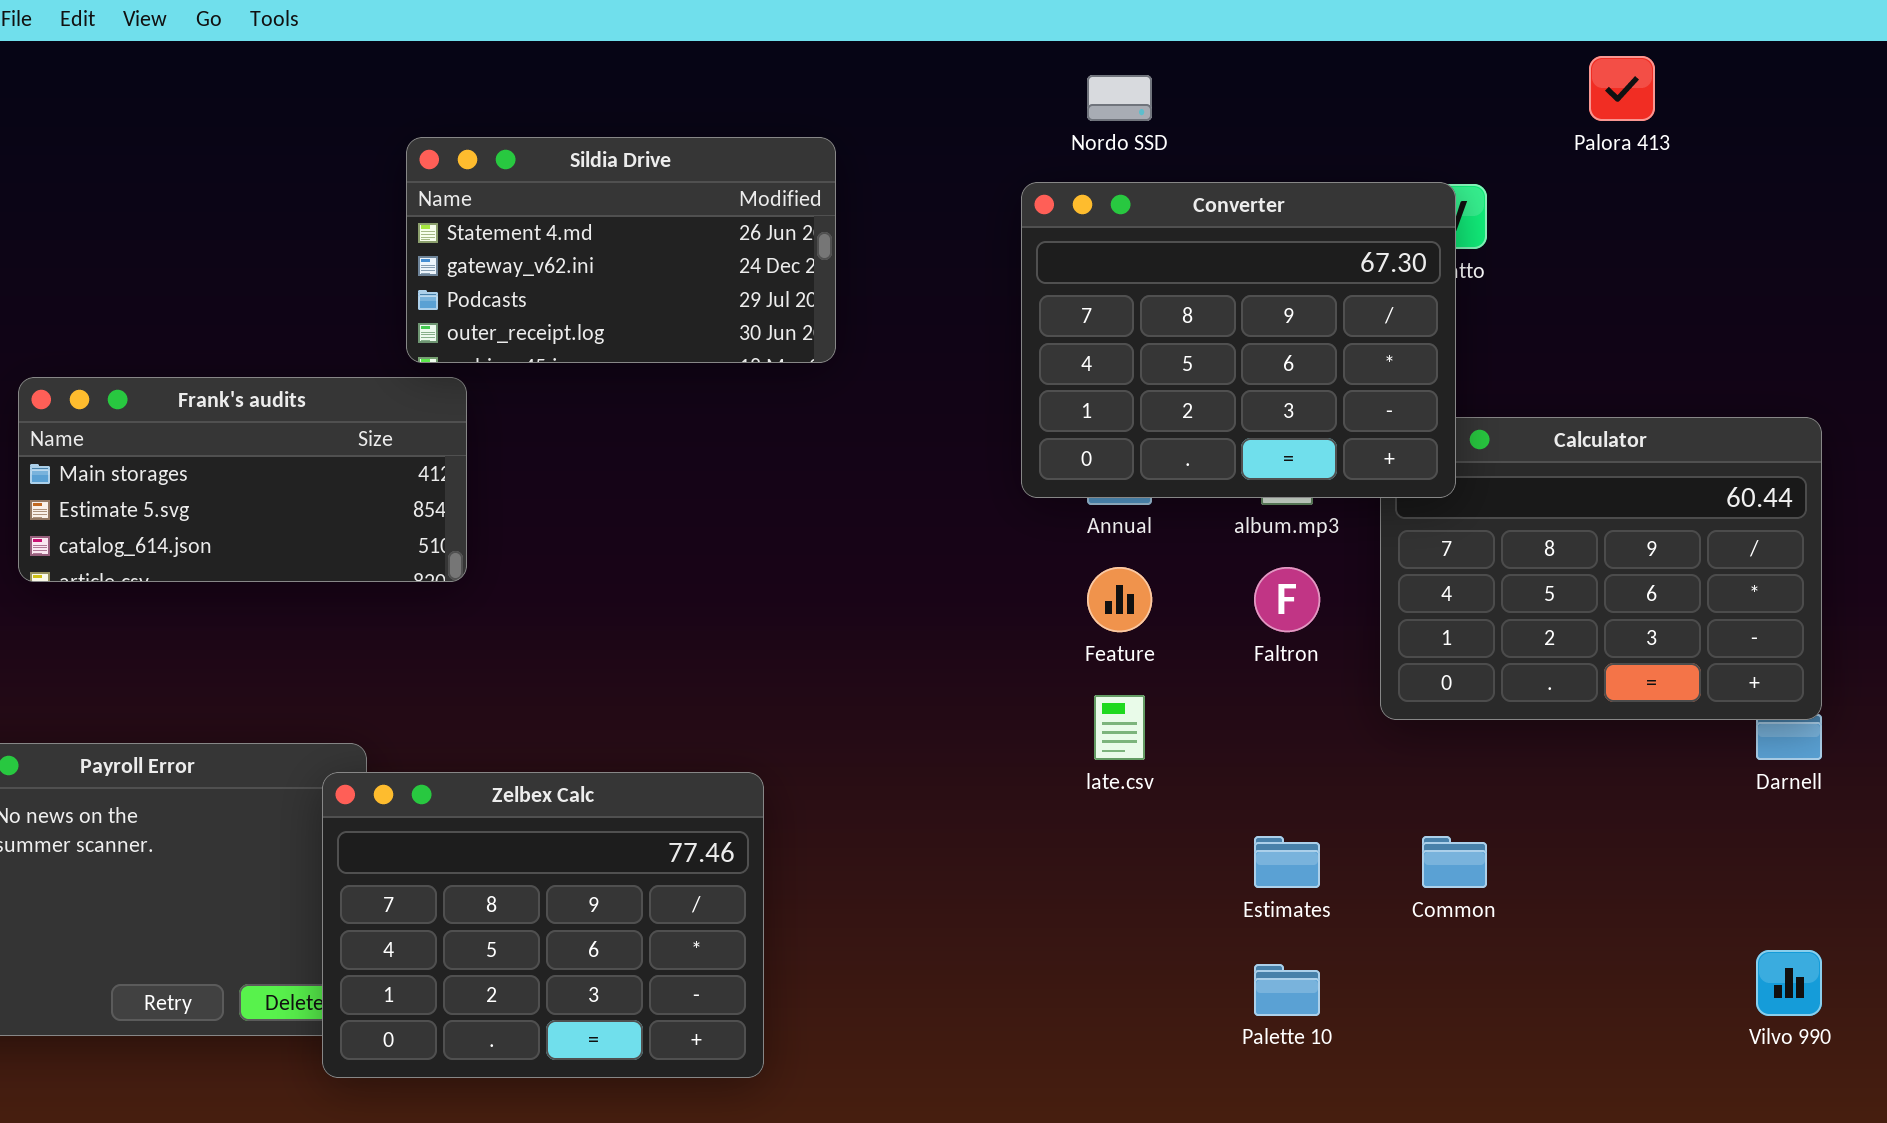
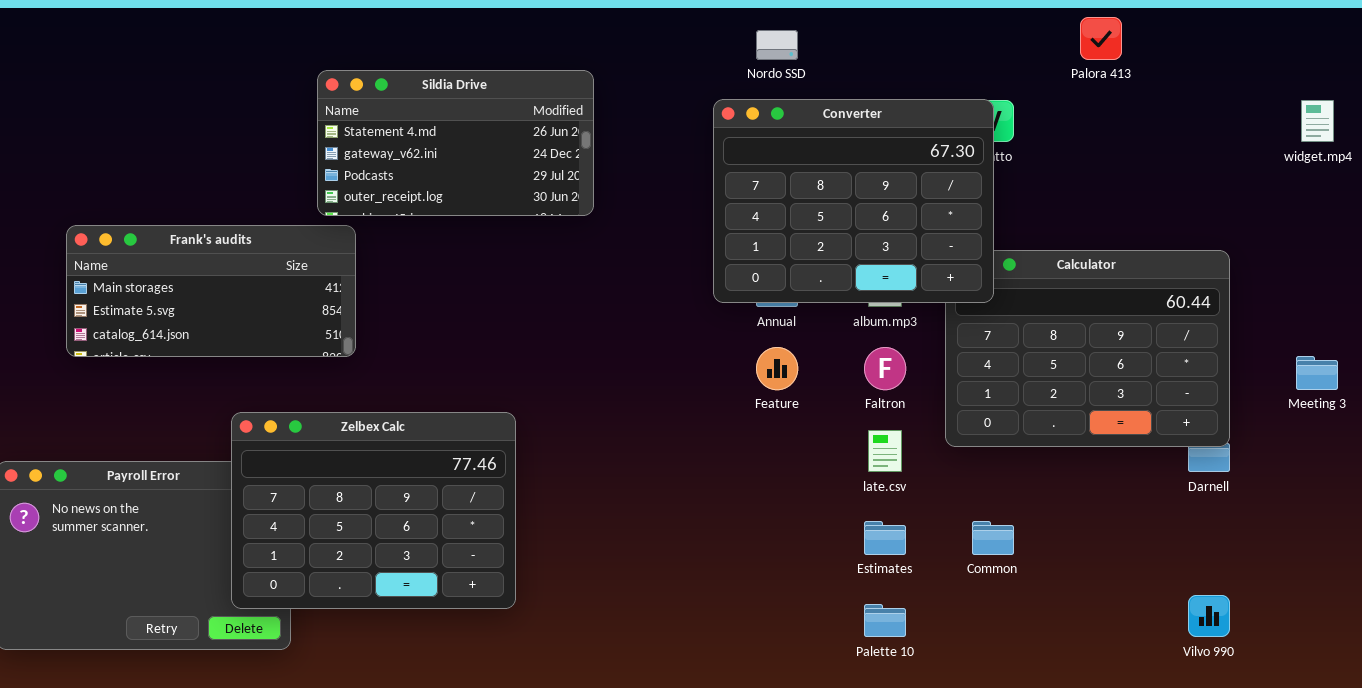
late.csv: [1094,695,1145,760] -> [868,430,902,472], moved
Zelbex Calc: [322,772,764,1078] -> [231,412,516,609], moved

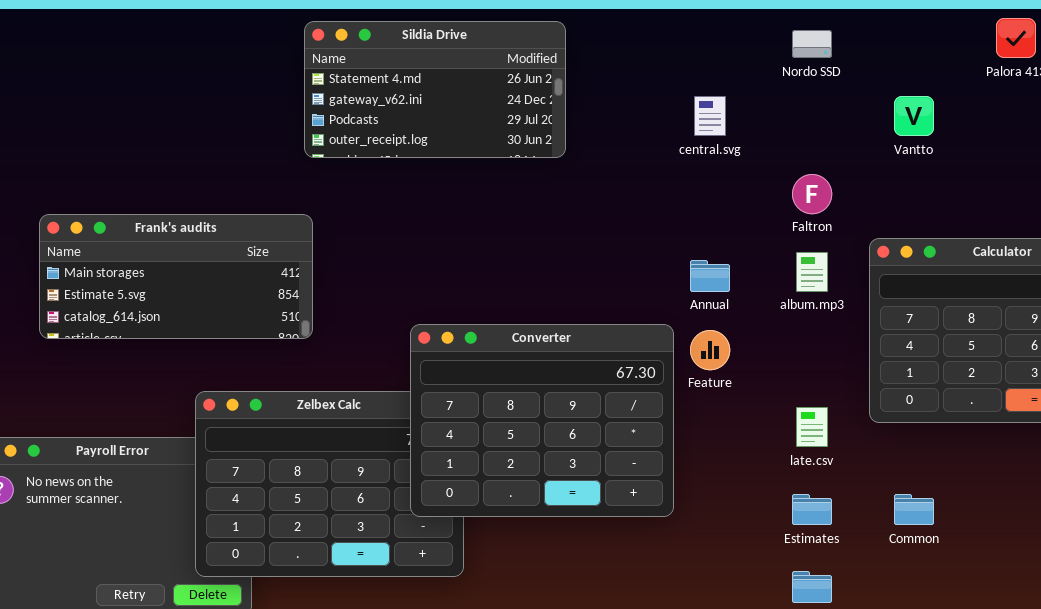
Nordo SSD: [756,30,798,60] -> [792,30,832,58], moved
Sildia Drive: [317,70,594,216] -> [304,21,566,158], moved
Converter: [713,99,994,303] -> [410,324,674,517], moved
Faltron: [864,347,906,390] -> [792,174,832,214], moved

